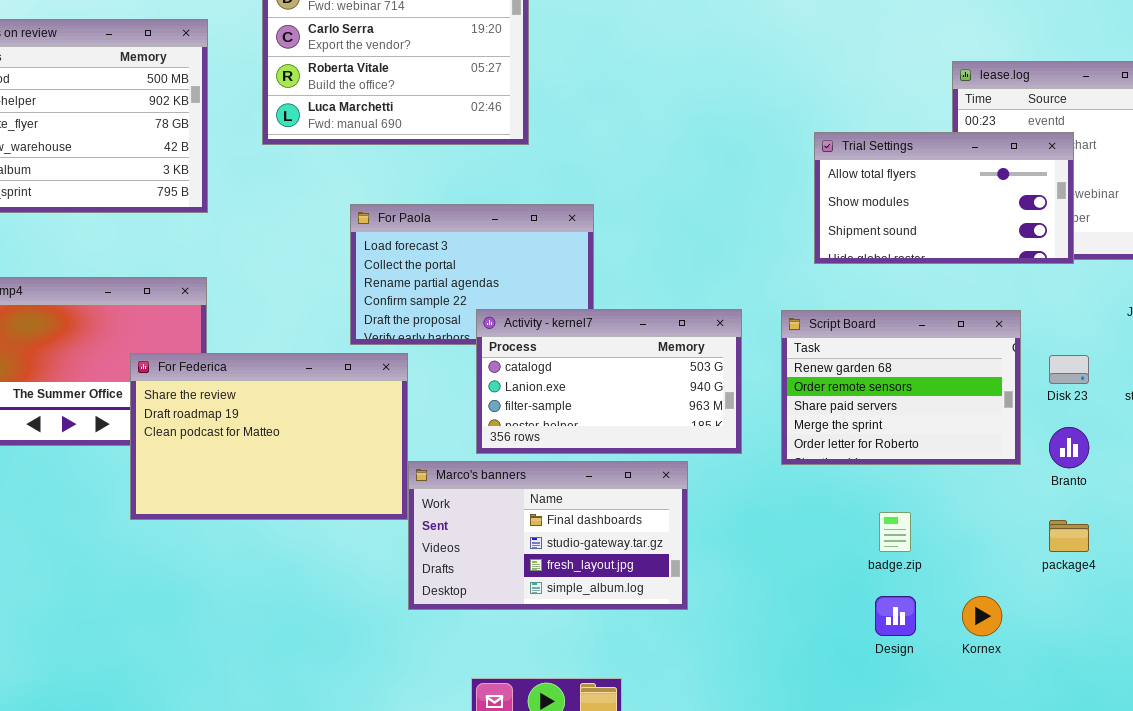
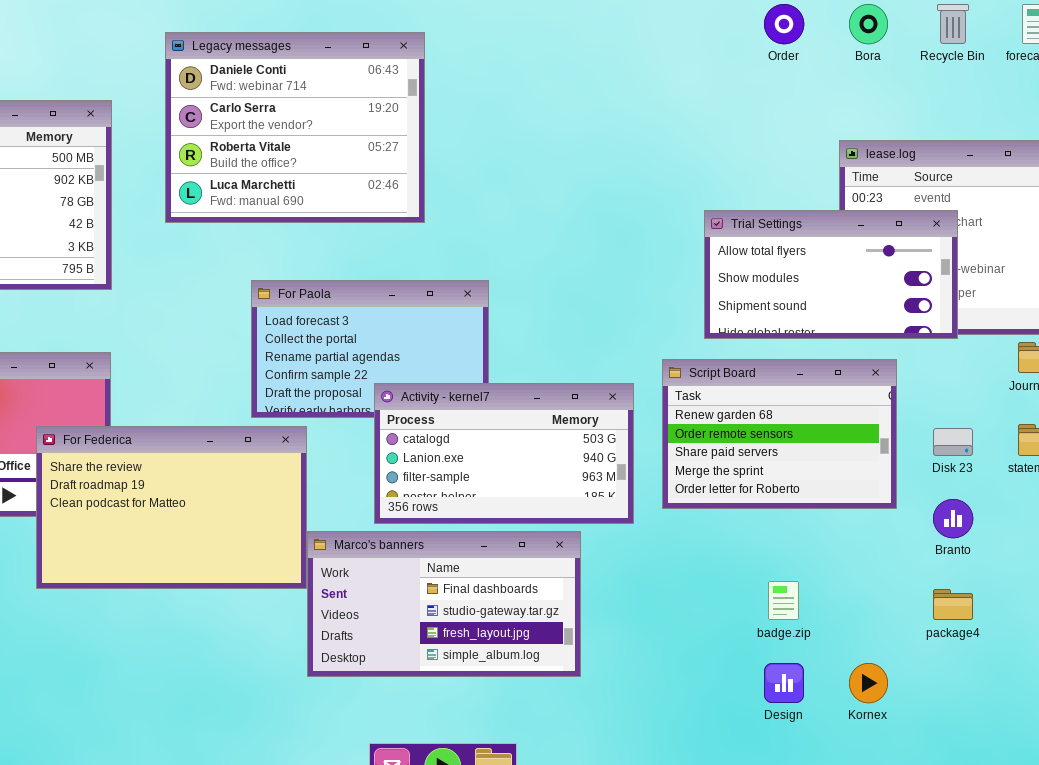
Script Board: [781,310,1021,465] -> [662,359,897,509], moved

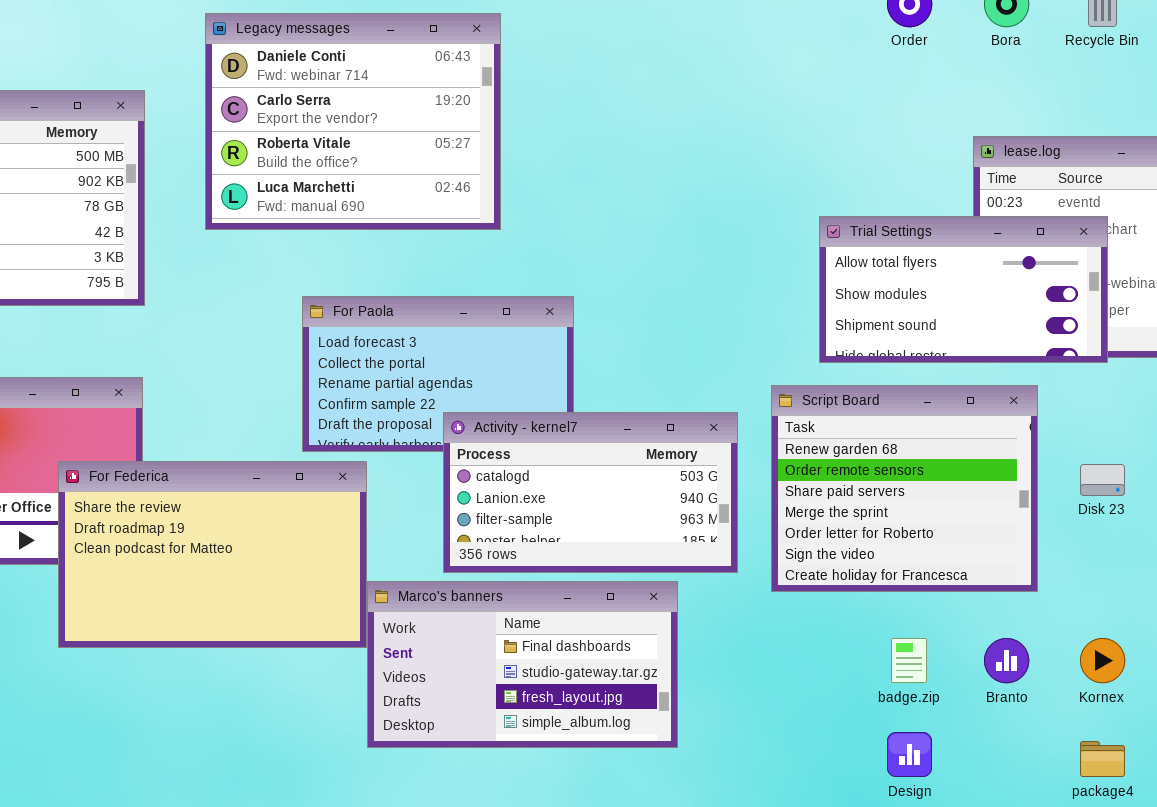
Script Board: [662,359,897,509] -> [771,385,1038,592], resized
Branto: [933,499,973,538] -> [984,638,1029,683], moved
package4: [933,589,973,620] -> [1080,741,1125,777], moved
Kornex: [849,663,888,703] -> [1080,638,1125,683], moved

